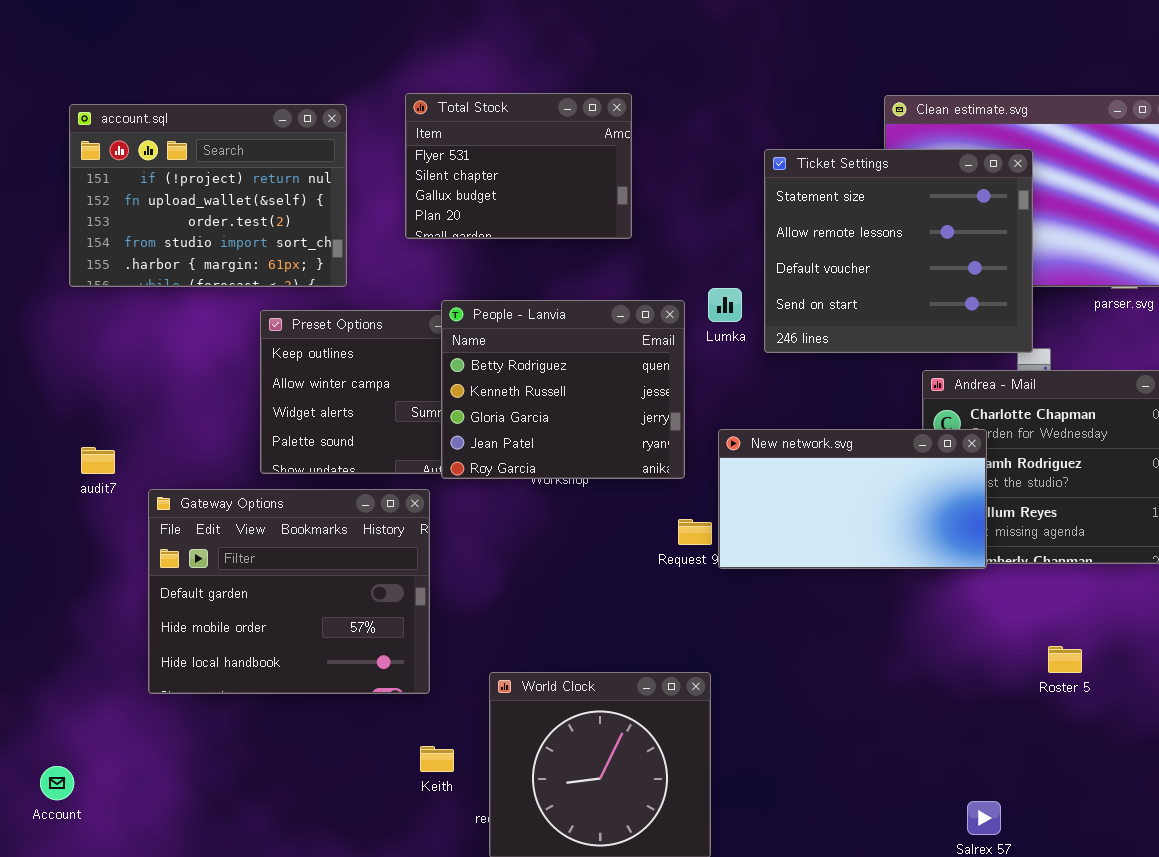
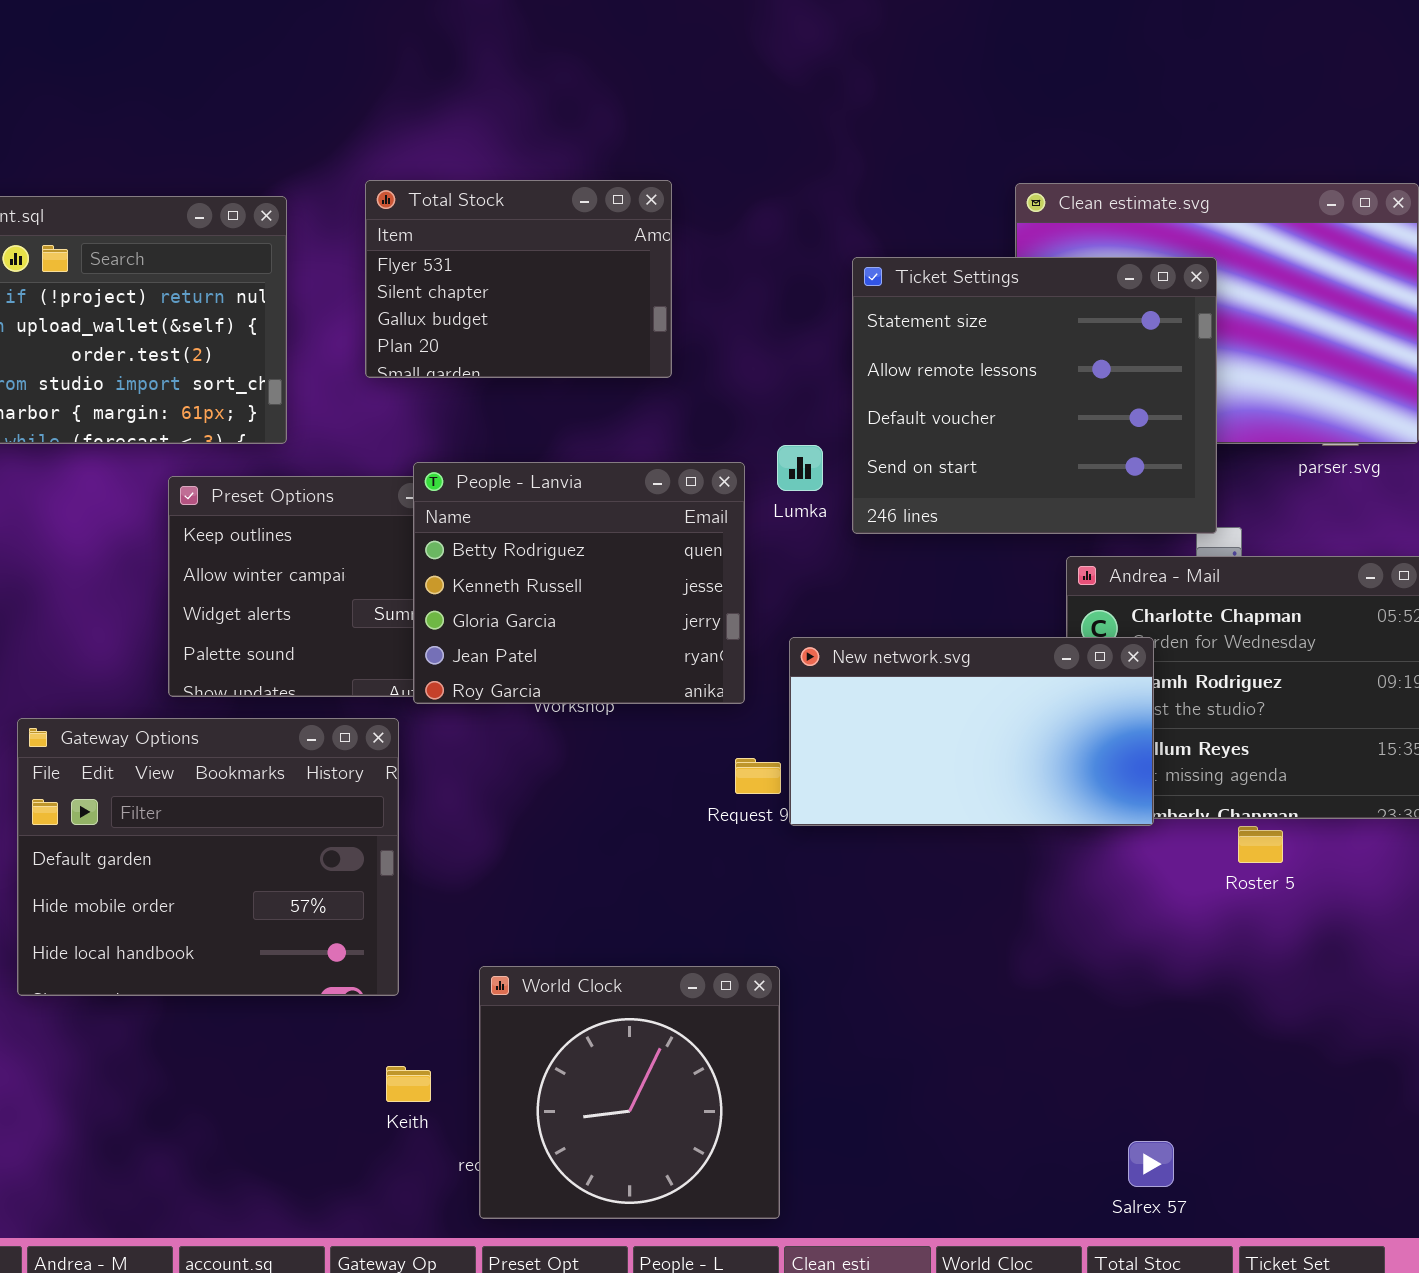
Roster 5: [1048,646,1082,673] -> [1238,826,1283,863], moved

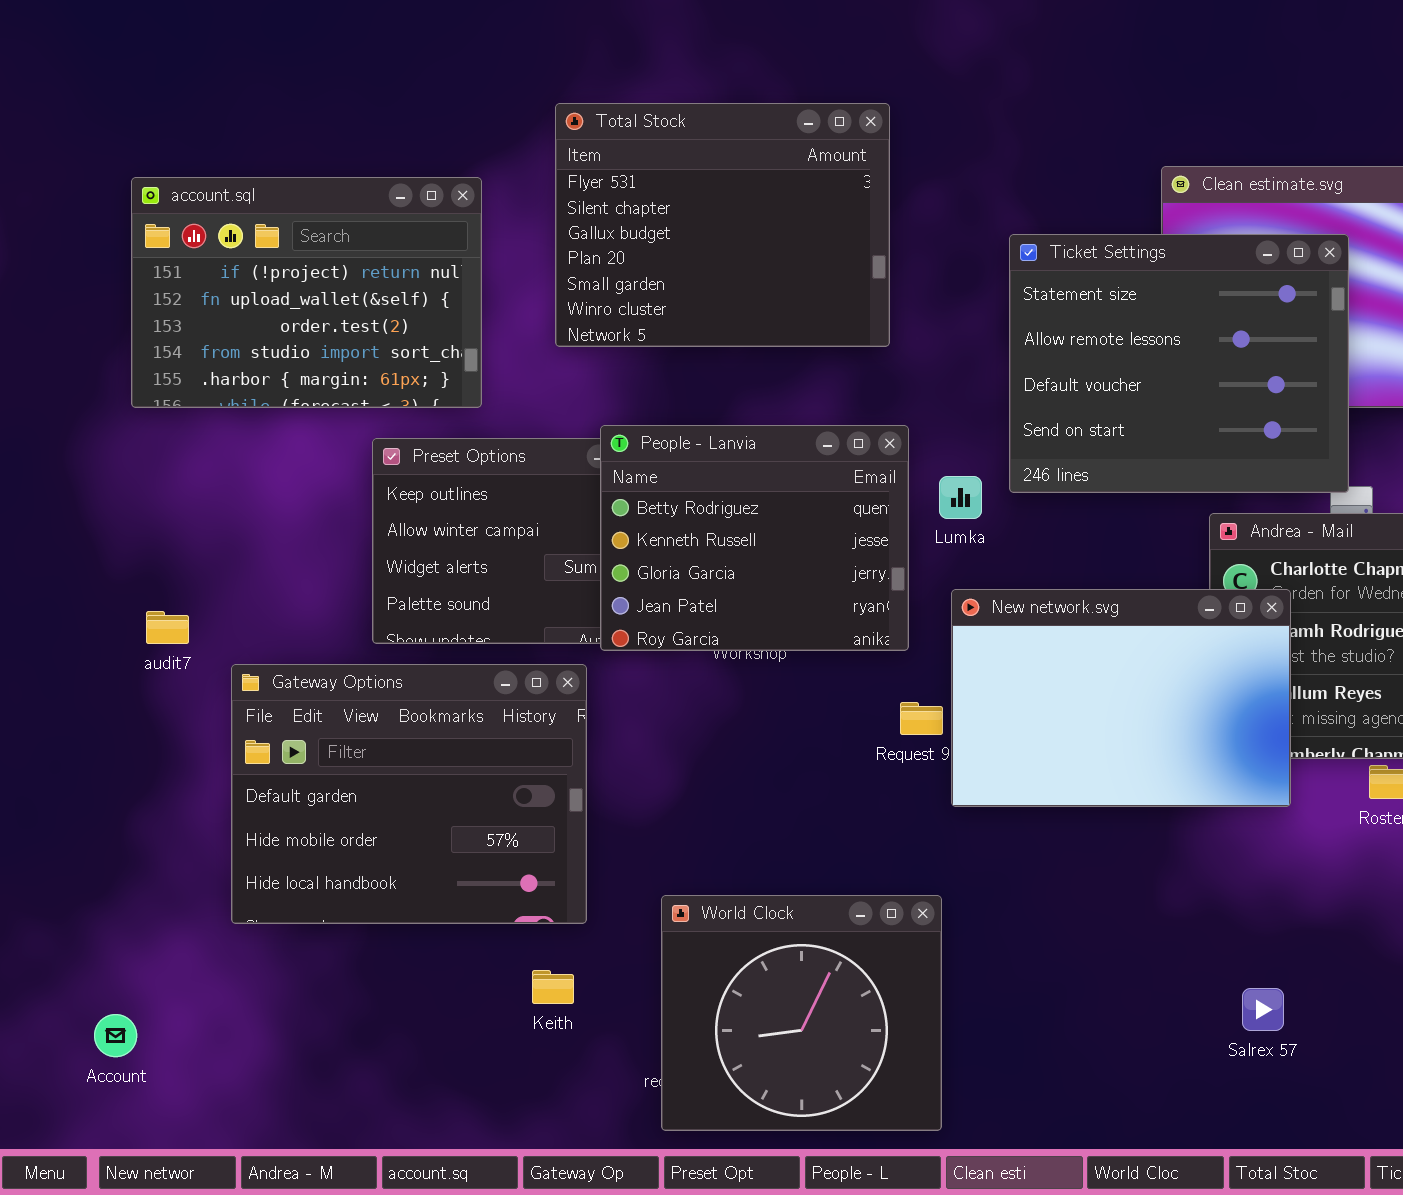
Total Stock: [365,180,672,378] -> [555,103,890,347], resized
Lumka: [777,445,823,491] -> [939,476,982,519], moved
New network.svg: [789,637,1154,826] -> [951,589,1291,807], resized
Keith: [386,1066,431,1102] -> [532,970,574,1004], moved
Salrex 57: [1128,1141,1174,1187] -> [1242,988,1284,1031], moved

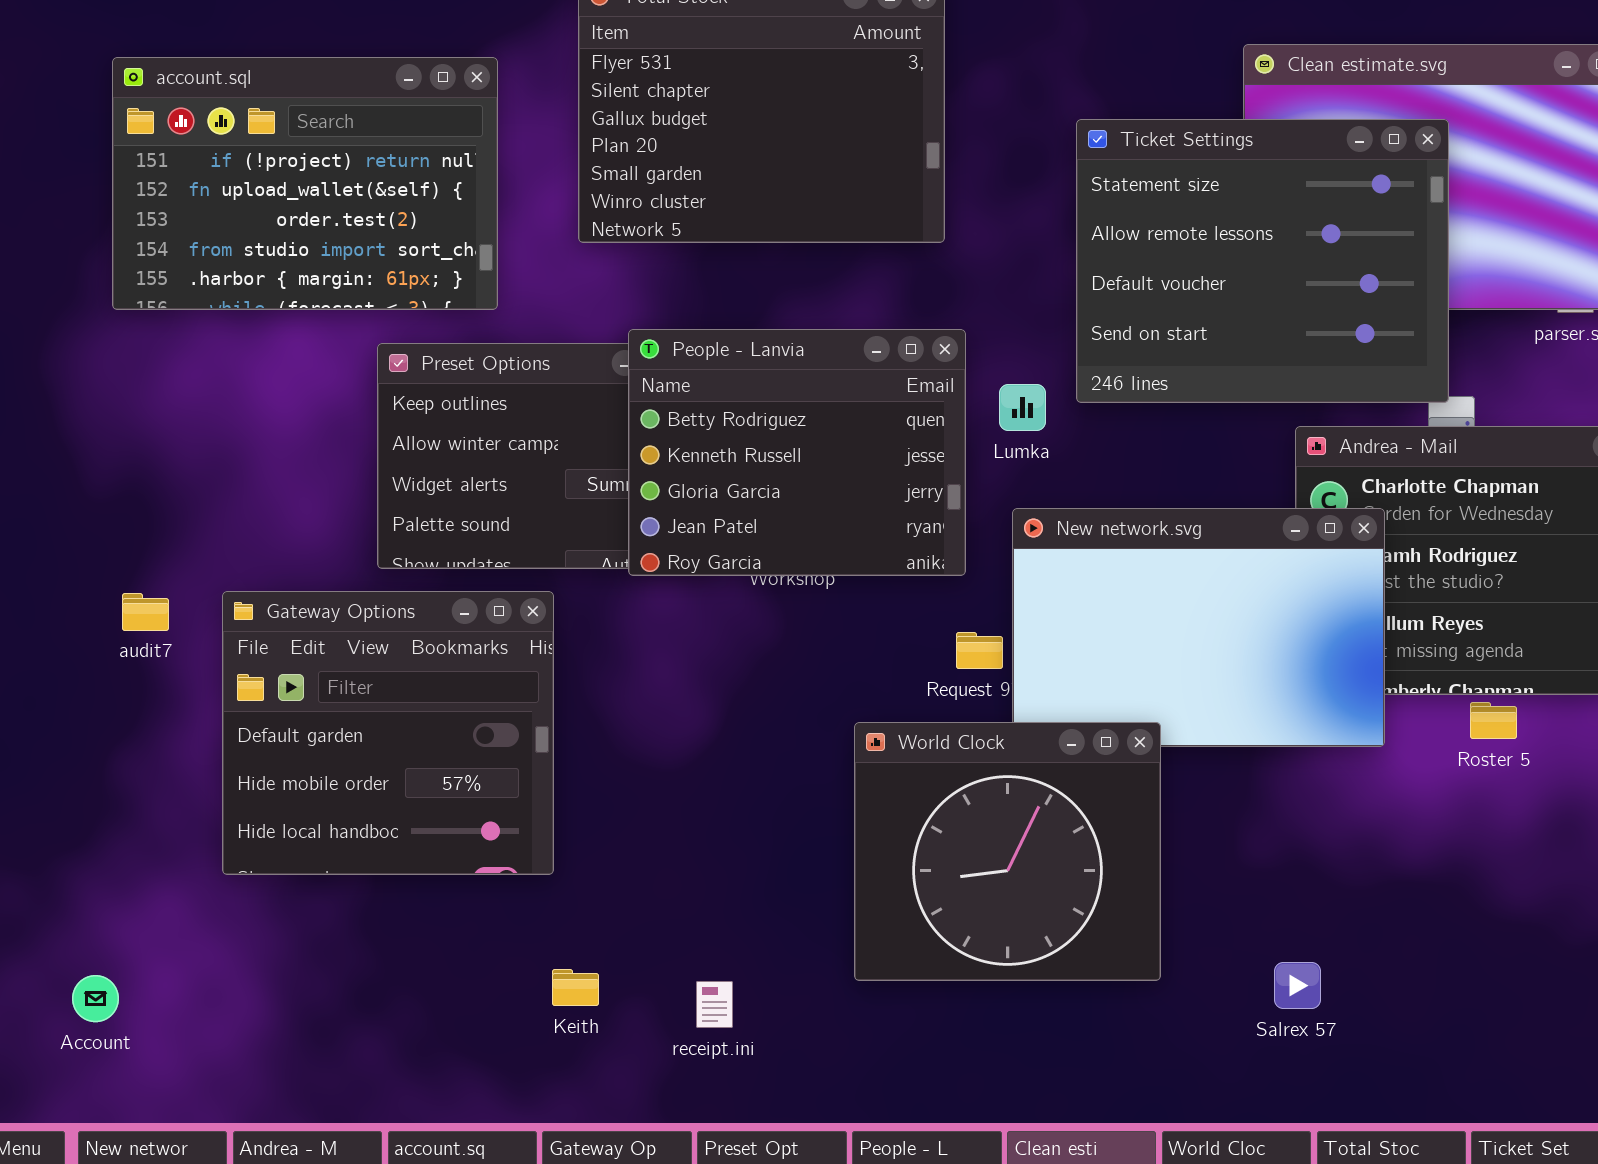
audit7: [146,611,189,644] -> [122,593,169,631], moved
Gateway Options: [231,664,587,924] -> [222,591,554,875], resized
World Clock: [661,895,942,1131] -> [854,722,1161,981], moved
Keith: [532,970,574,1004] -> [552,969,599,1006], moved
Salrex 57: [1242,988,1284,1031] -> [1274,962,1321,1009], moved

